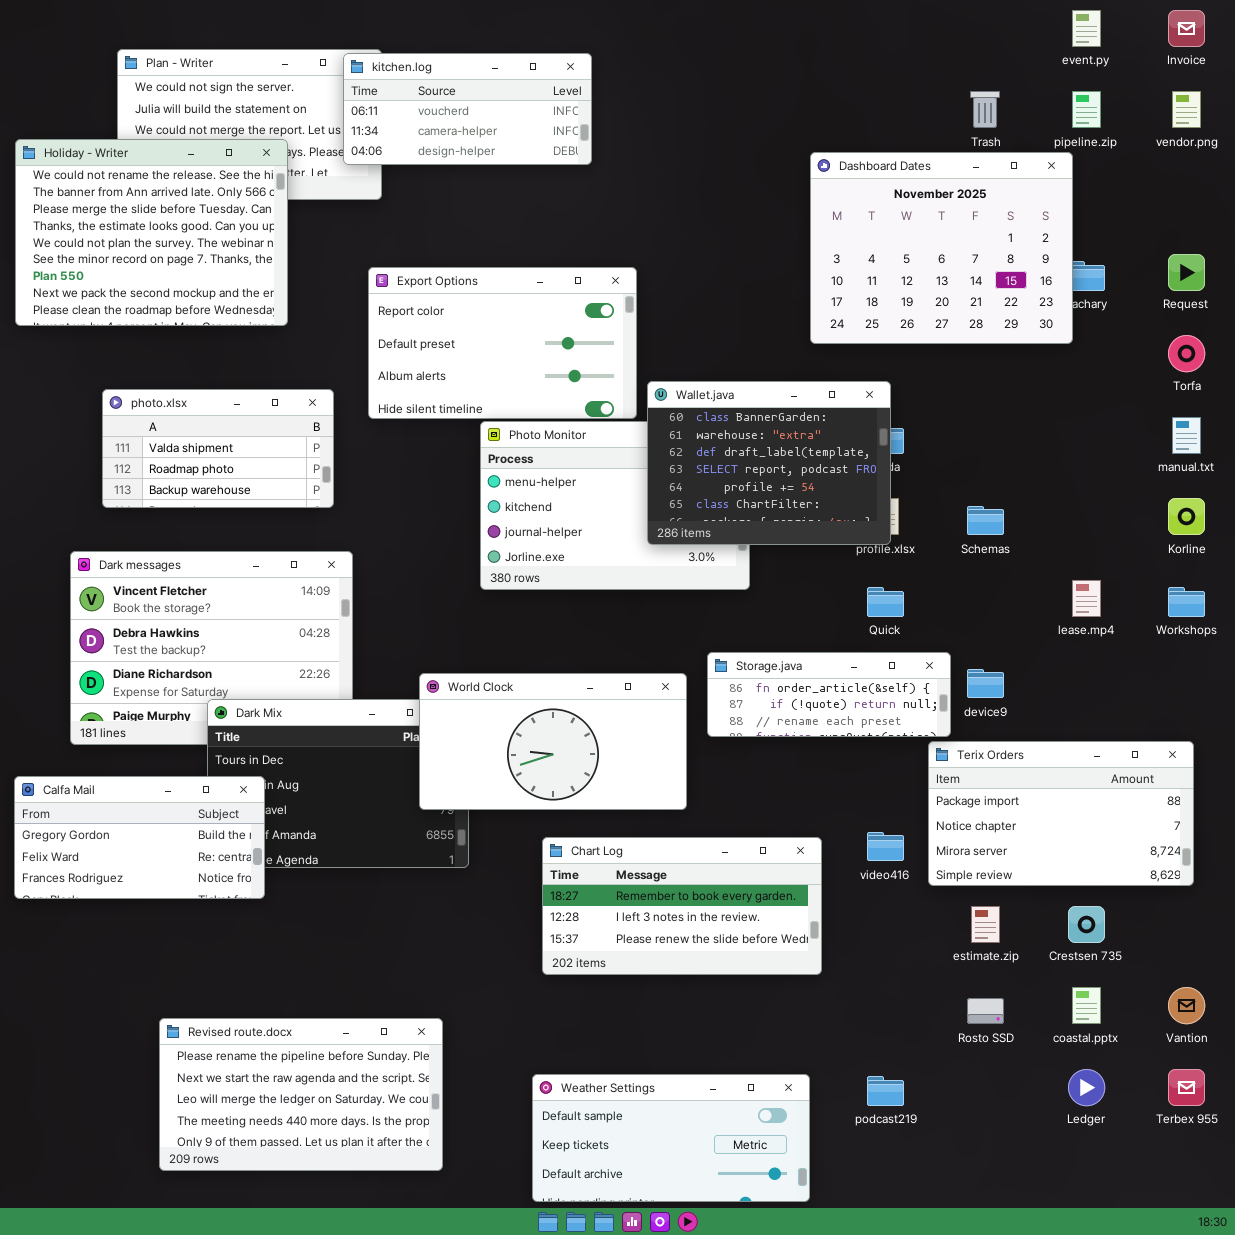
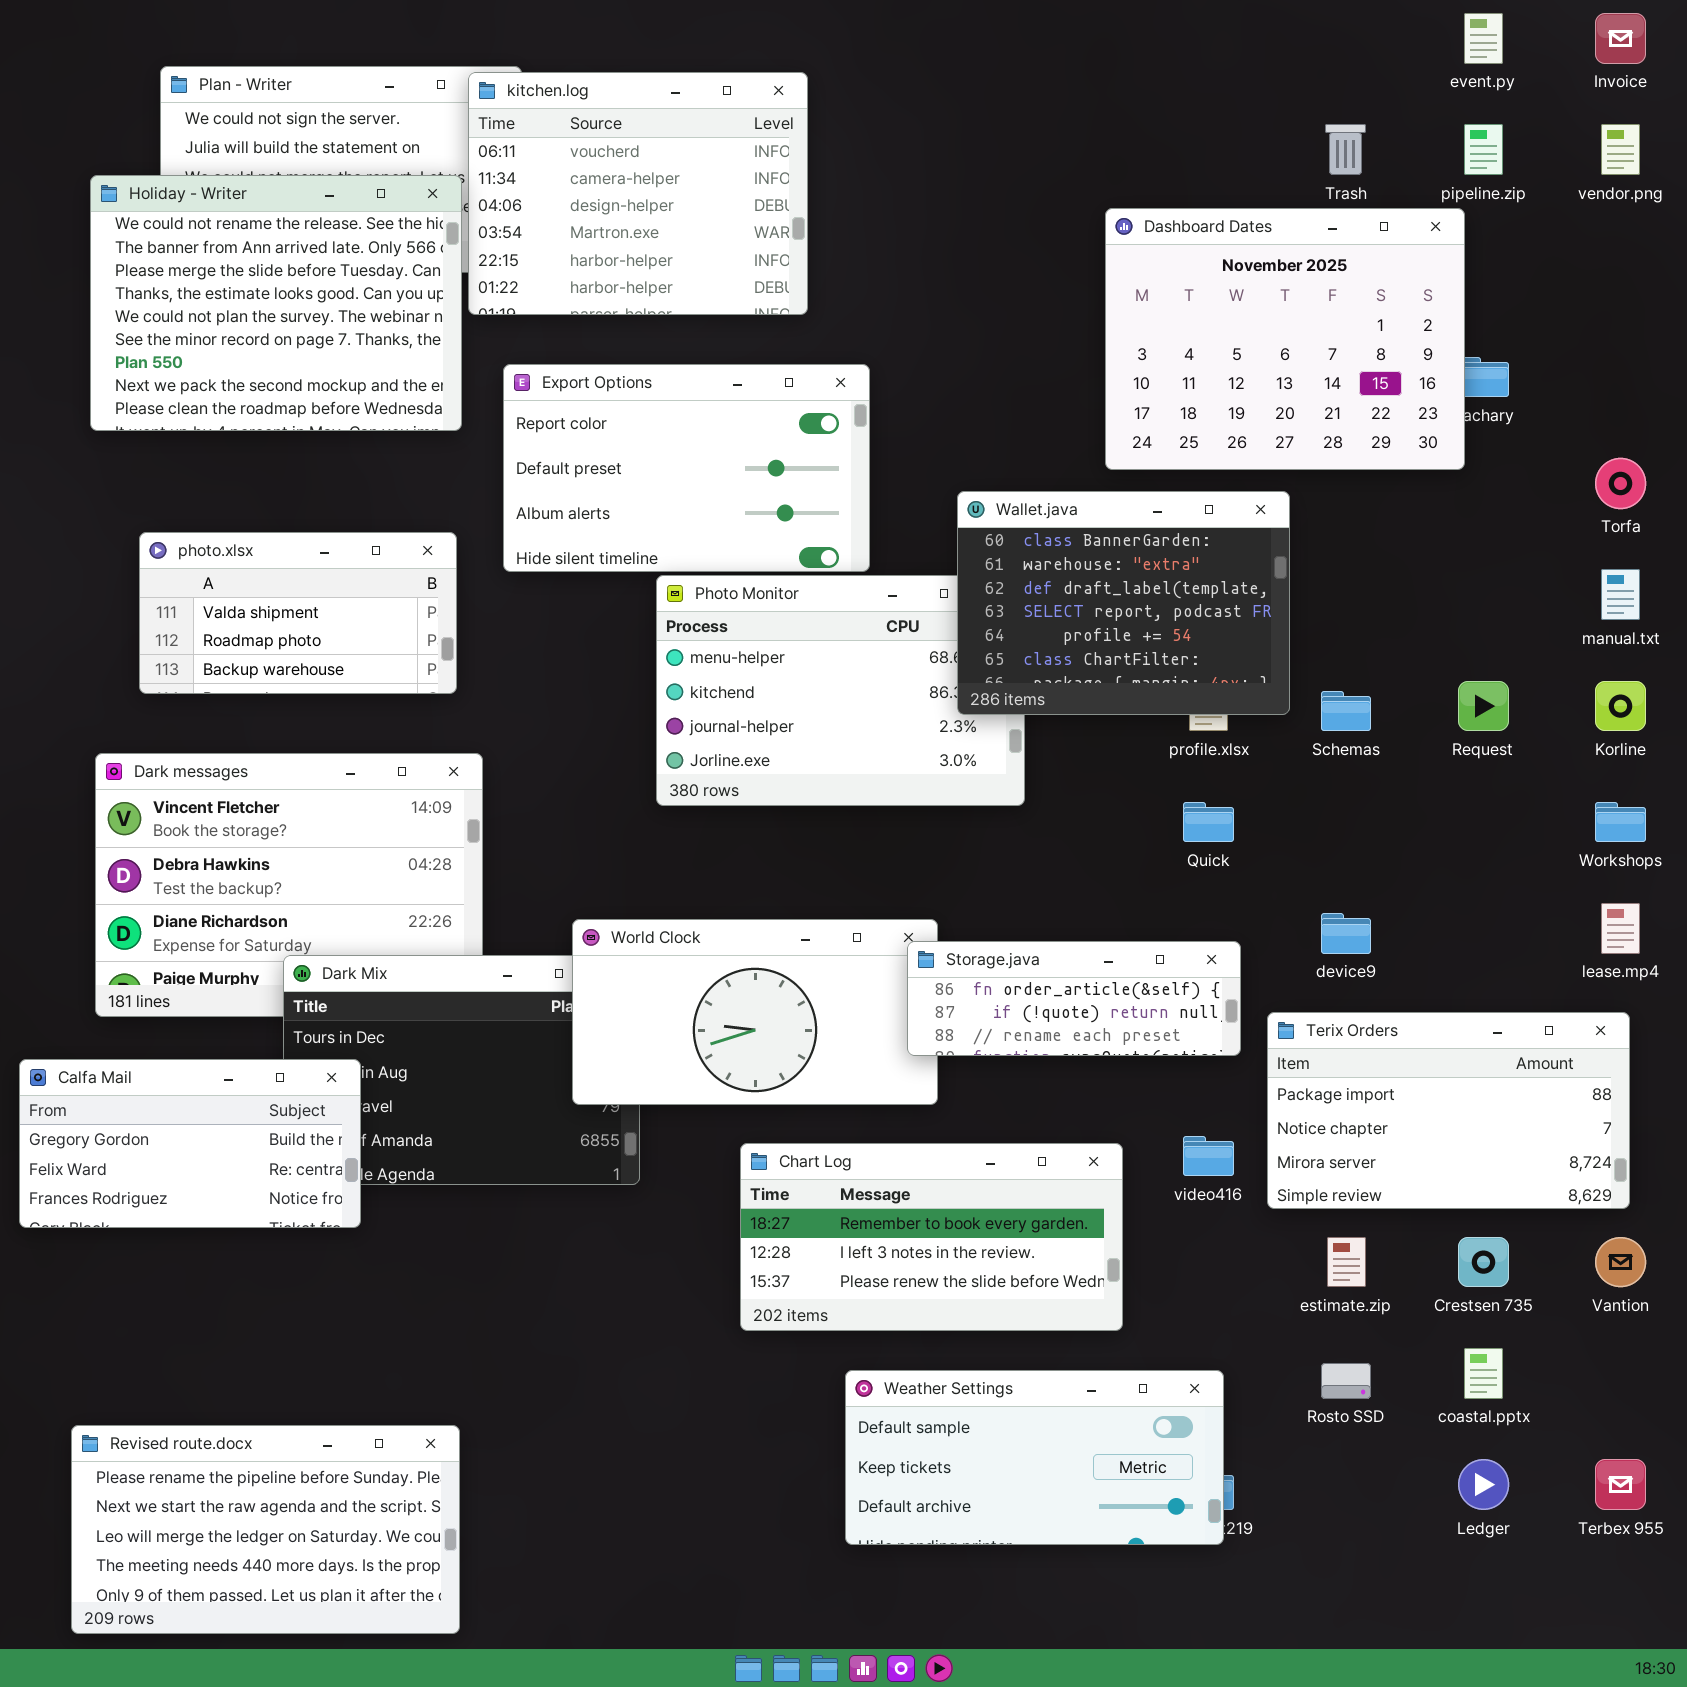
kitchen.log: [343,53,592,165] -> [468,72,808,315], resized
Holiday - Writer: [15,139,288,326] -> [90,175,462,431], moved
Request: [1168,254,1205,291] -> [1458,681,1509,731], moved
Wallet.java: [647,381,891,545] -> [957,491,1290,715], moved
lease.mp4: [1072,580,1101,617] -> [1601,903,1640,954], moved
Storage.java: [707,652,951,737] -> [907,941,1241,1056], moved
Vantion: [1168,987,1205,1024] -> [1595,1237,1646,1287], moved
Revised route.docx: [159,1018,443,1171] -> [71,1425,460,1634], moved
Weather Settings: [532,1074,810,1202] -> [845,1370,1224,1545], moved

